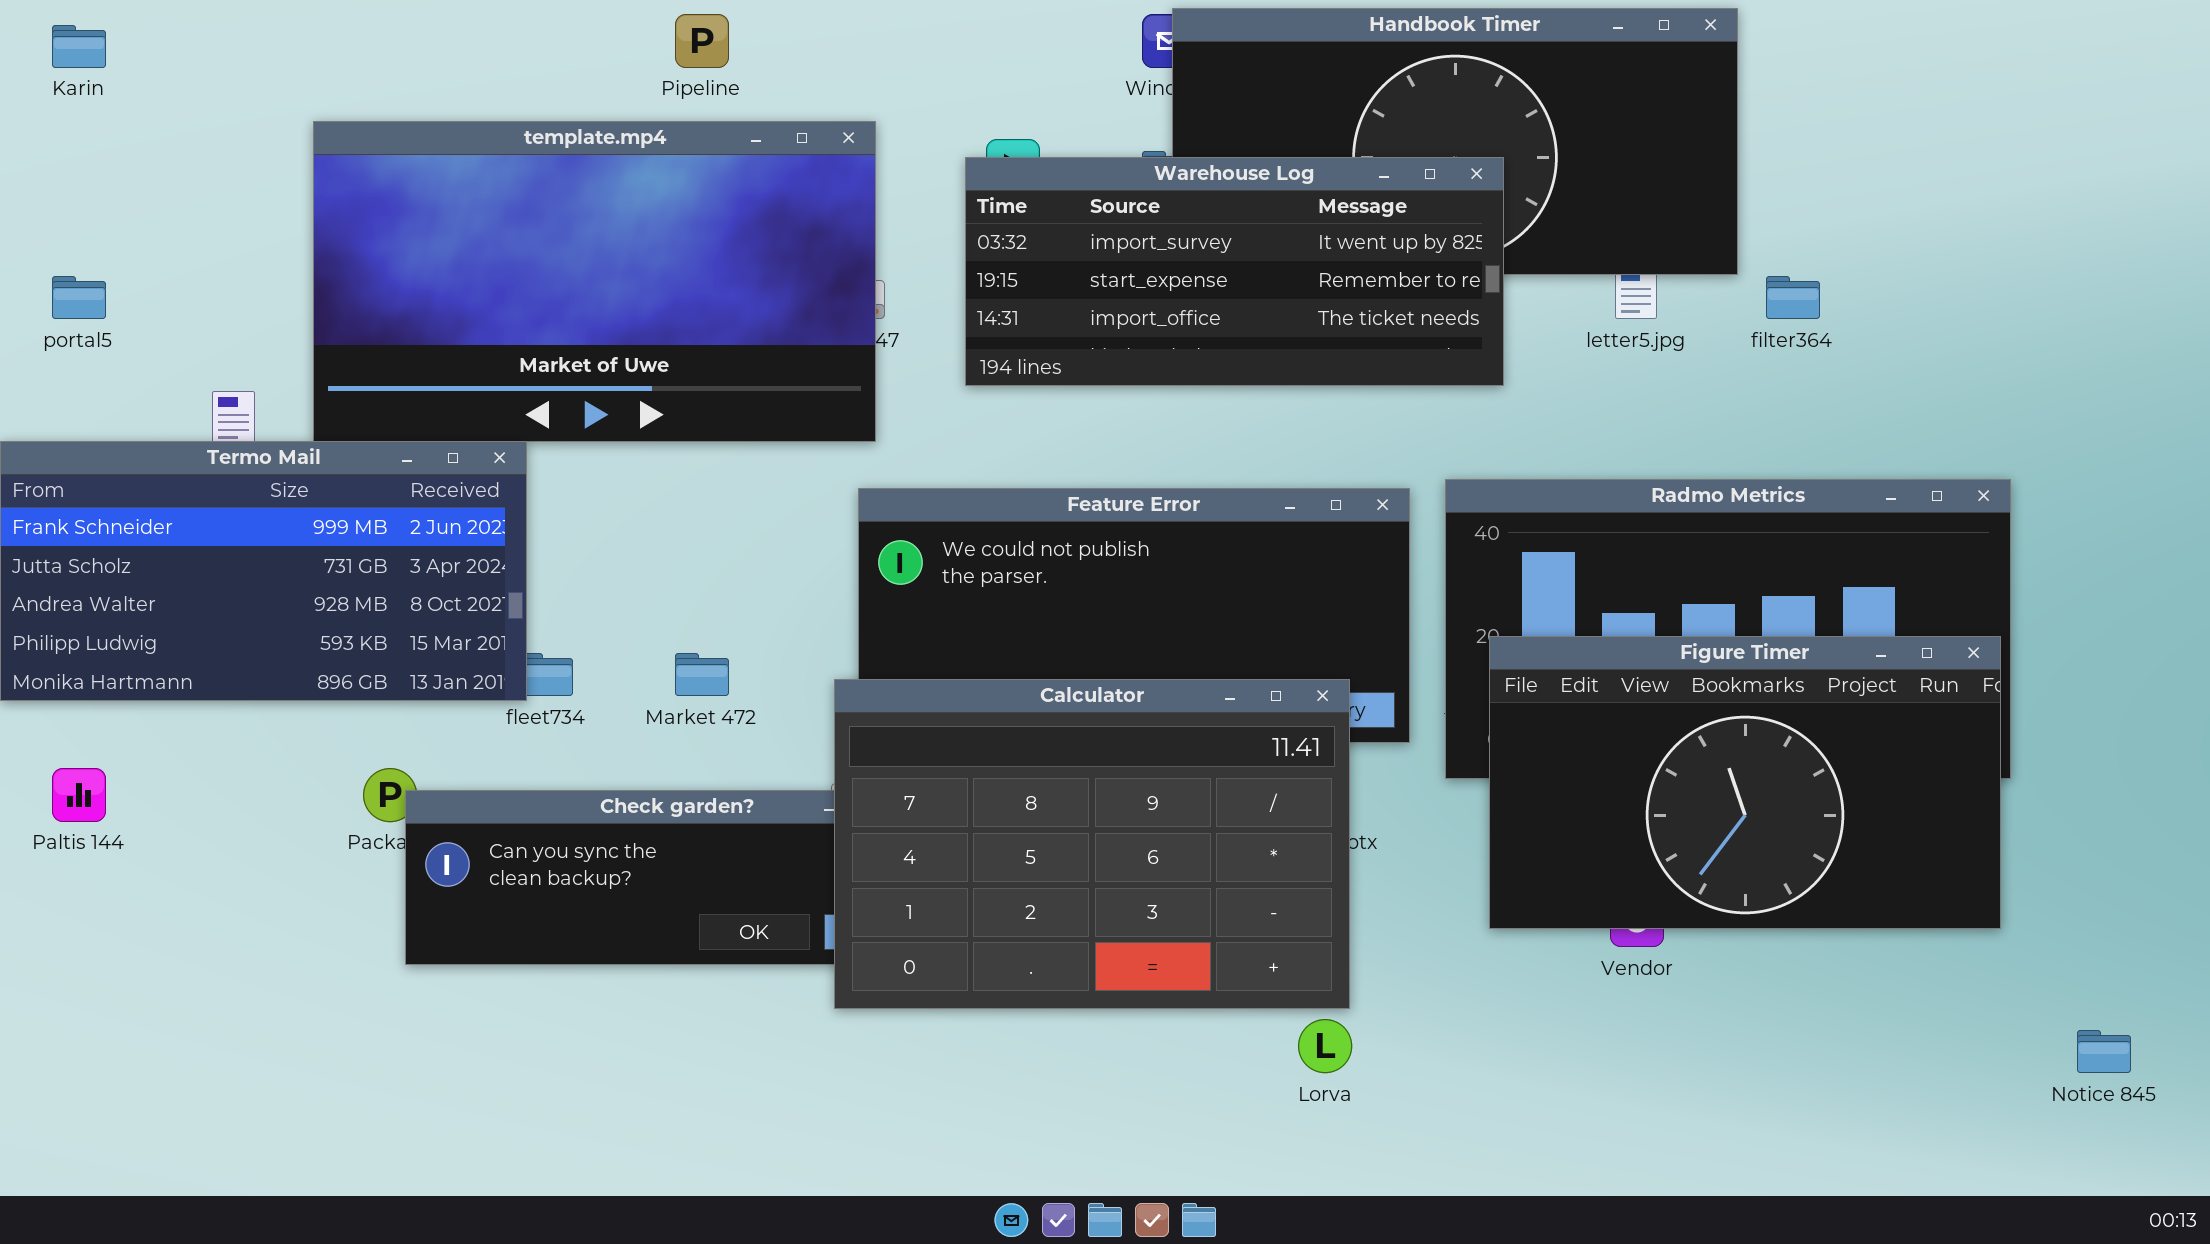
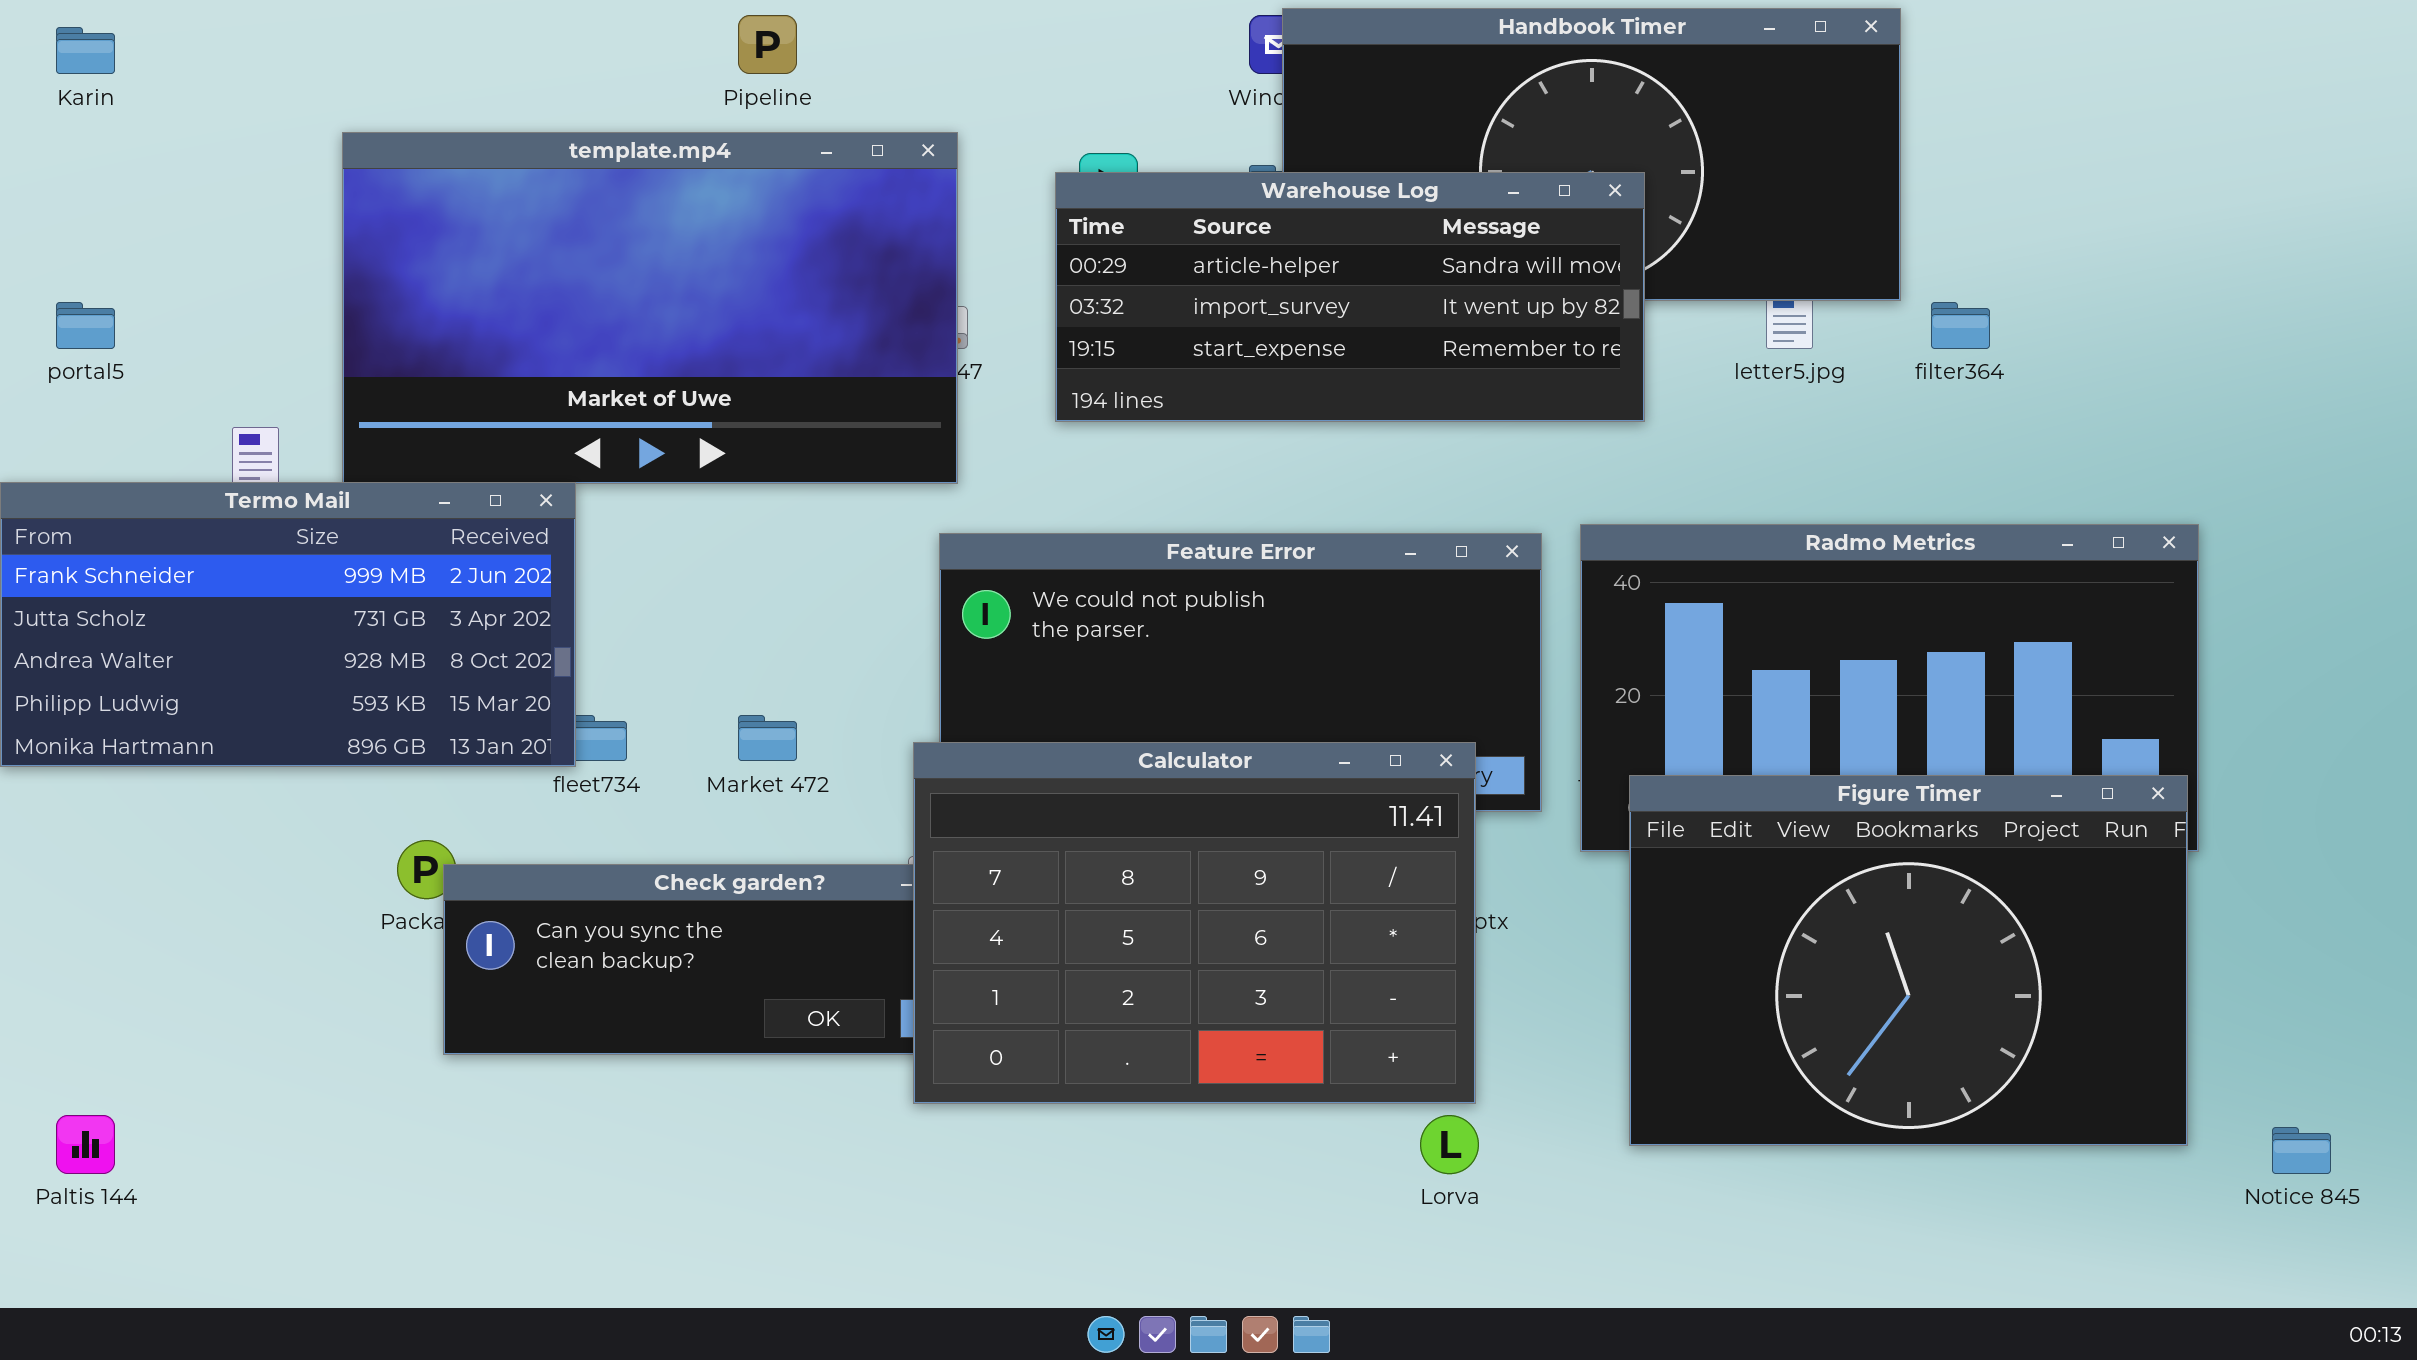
Warehouse Log: [965,157,1504,386] -> [1055,172,1645,422], scrolled up 1 row
Figure Timer: [1489,636,2001,929] -> [1629,775,2188,1146], moved, resized
Paltis 144: [52,768,106,822] -> [56,1115,115,1174], moved

